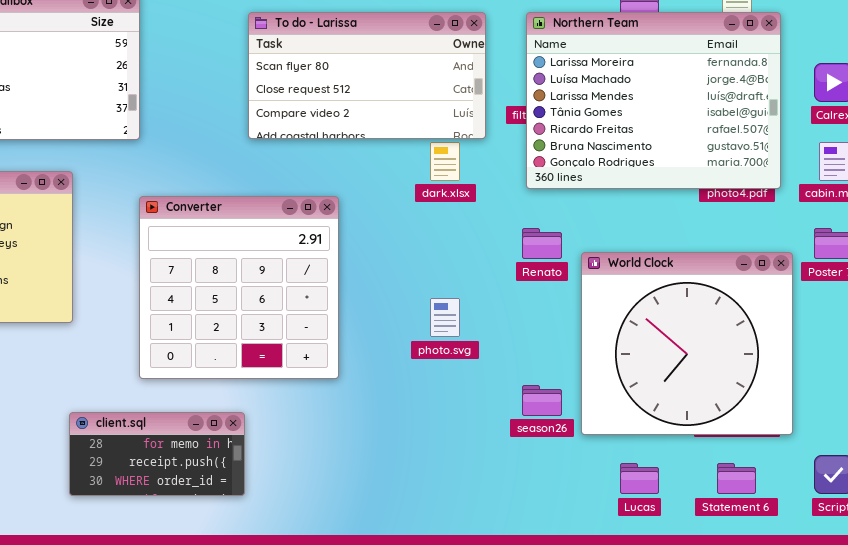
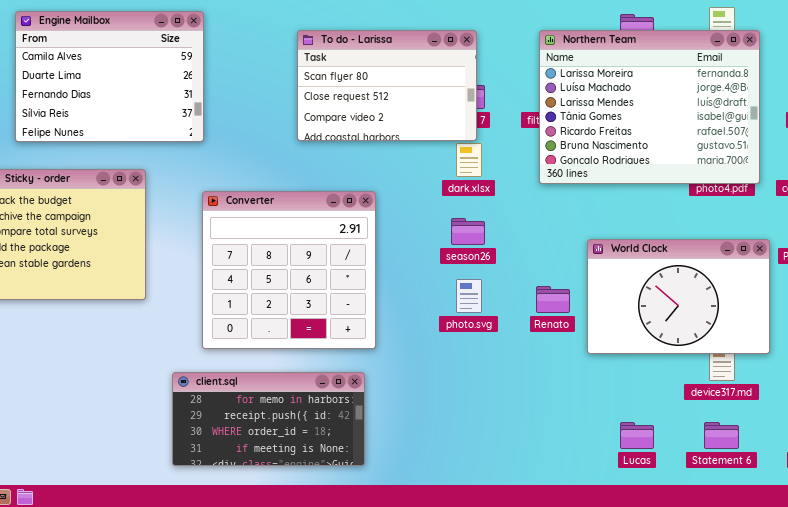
To do - Larissa: [248,12,486,139] -> [297,30,477,141], resized
Renato: [522,228,562,259] -> [536,286,570,313], moved
World Clock: [581,252,793,435] -> [587,239,770,354], resized
season26: [522,385,562,416] -> [451,218,485,245], moved
client.sql: [69,412,245,496] -> [172,372,365,466], moved, resized

